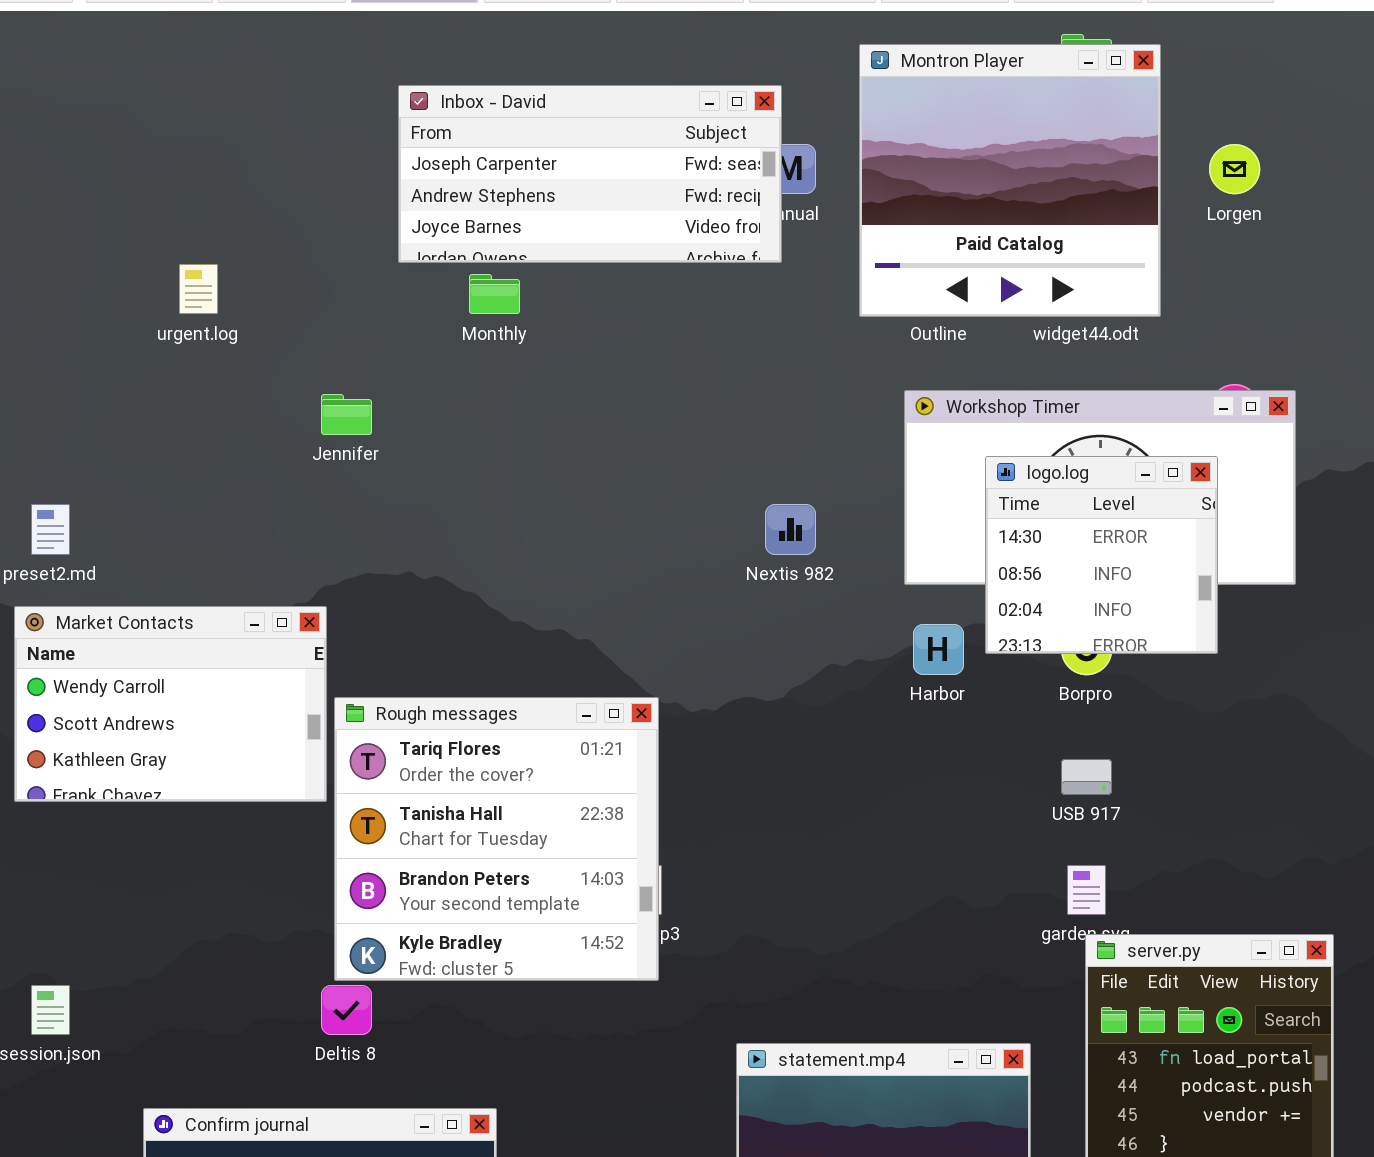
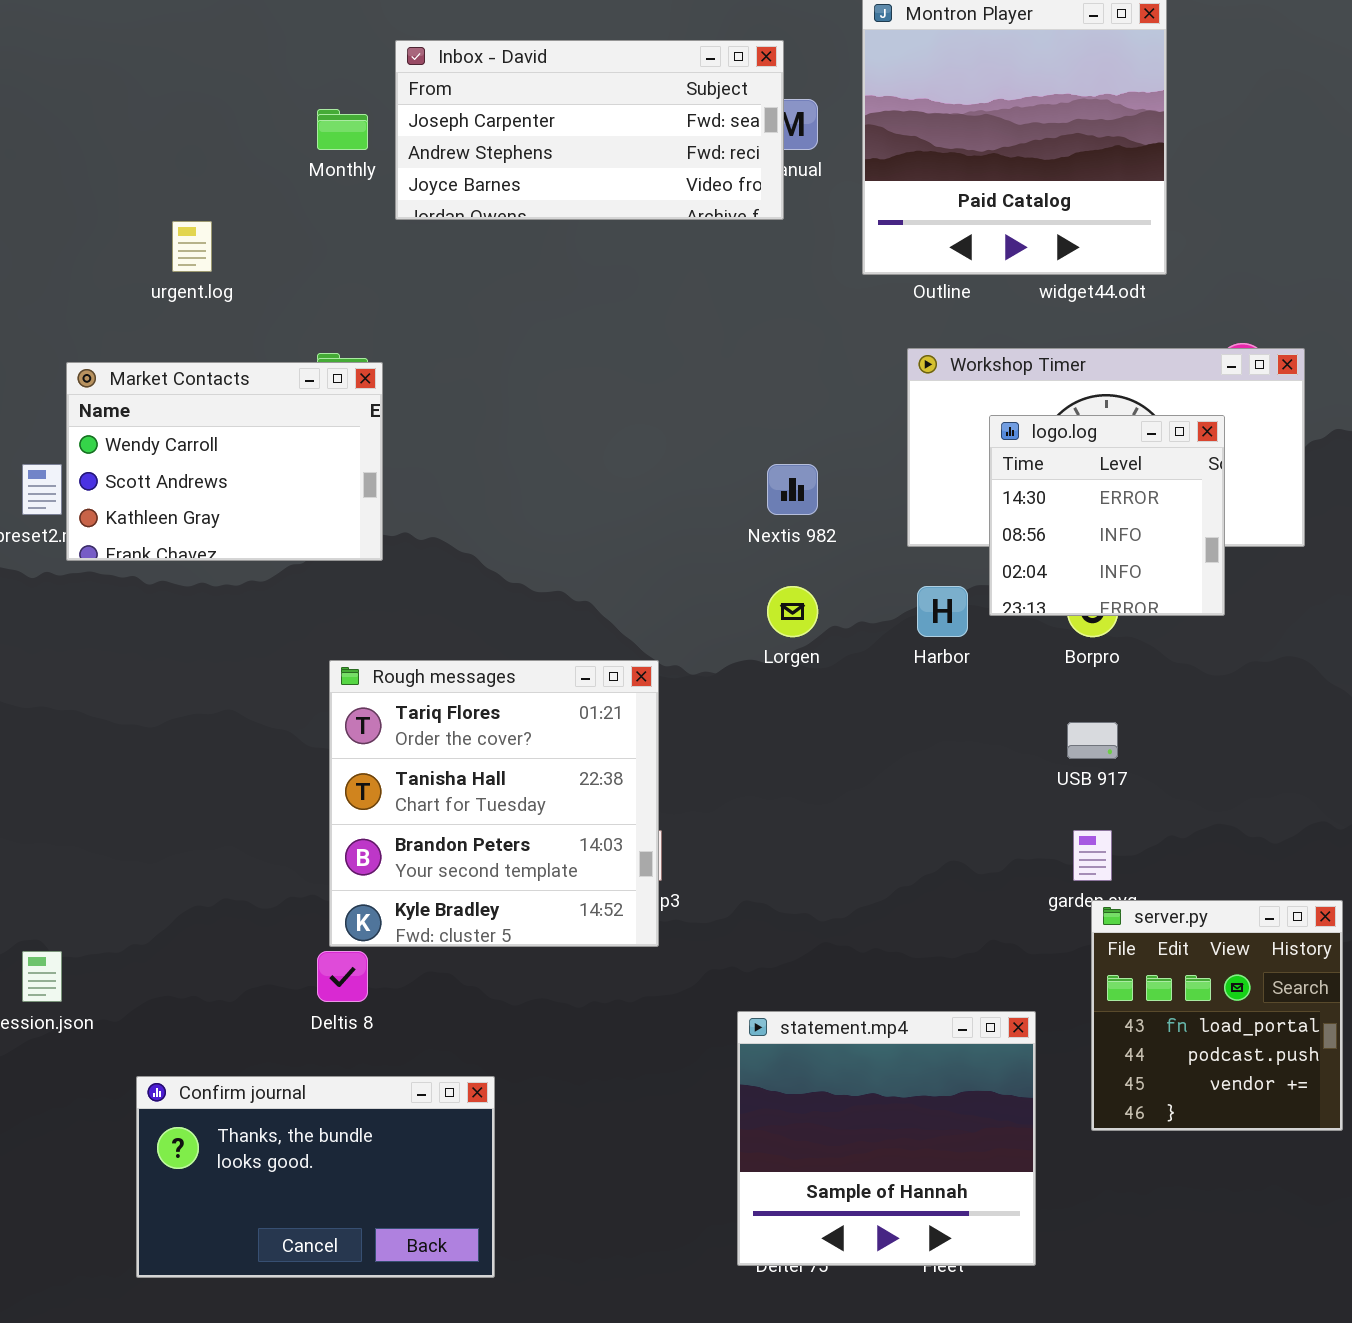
Lorgen: [1209,144,1260,194] -> [767,586,818,637], moved
Monthly: [469,274,520,314] -> [317,109,368,150], moved
Market Contacts: [14,606,327,802] -> [66,362,383,561], moved

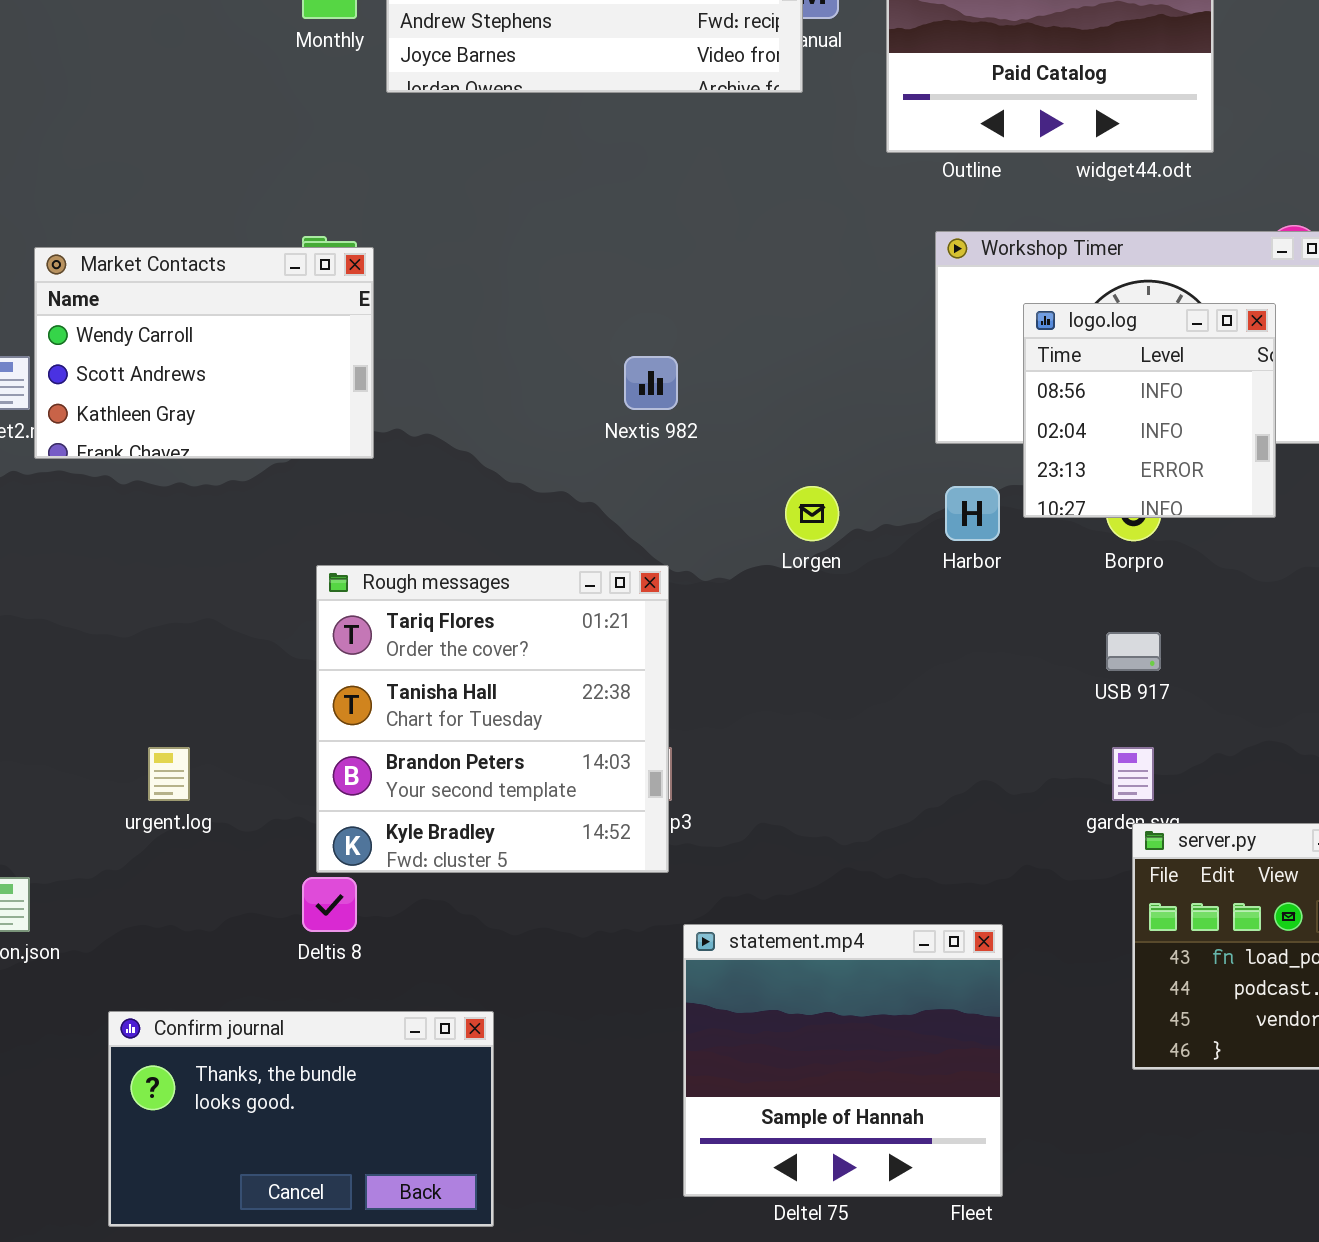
urgent.log: [172,221,212,272] -> [148,747,190,801], moved
logo.log: [989,415,1225,616] -> [1023,303,1276,518], scrolled down 1 row
Nextis 982: [767,464,818,515] -> [624,356,678,410], moved
statement.mp4: [737,1011,1036,1266] -> [683,924,1003,1197], moved

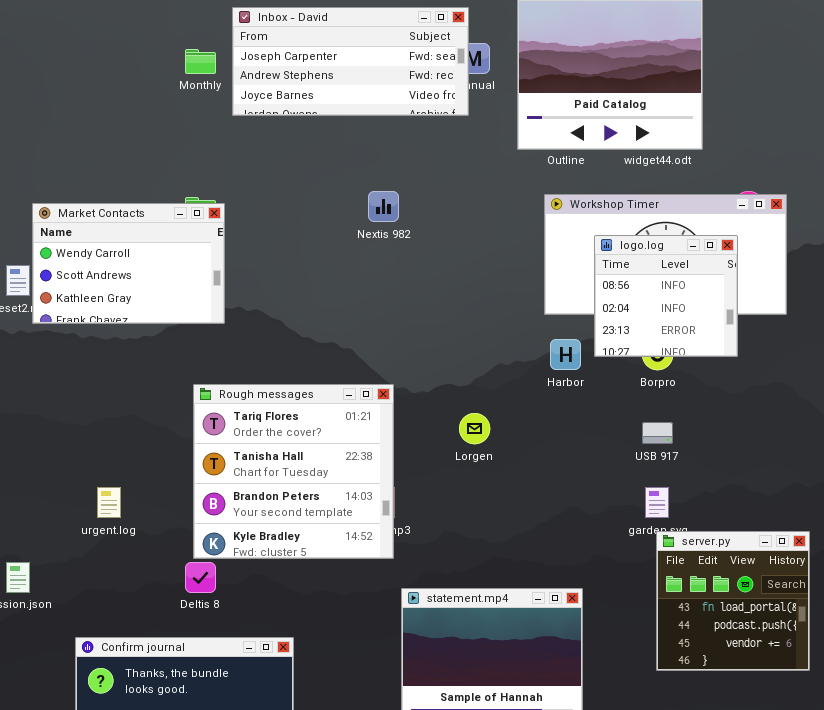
Nextis 982: [624,356,678,410] -> [368,191,399,222], moved
Lorgen: [785,486,839,541] -> [459,413,490,444], moved

